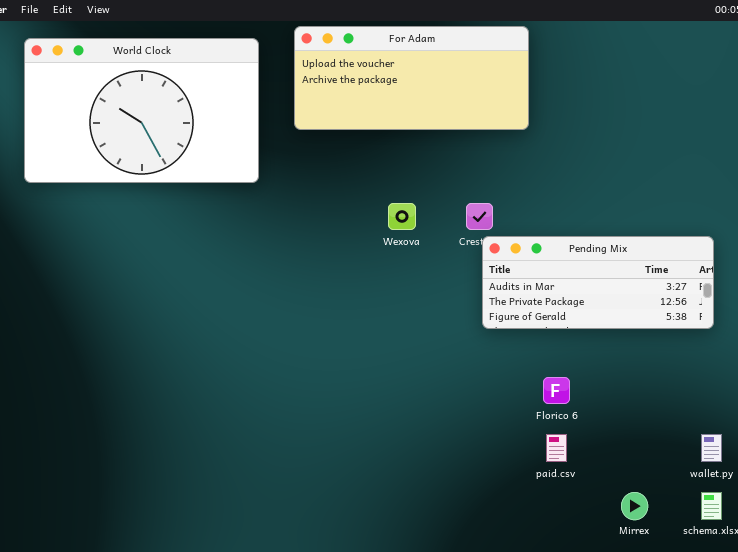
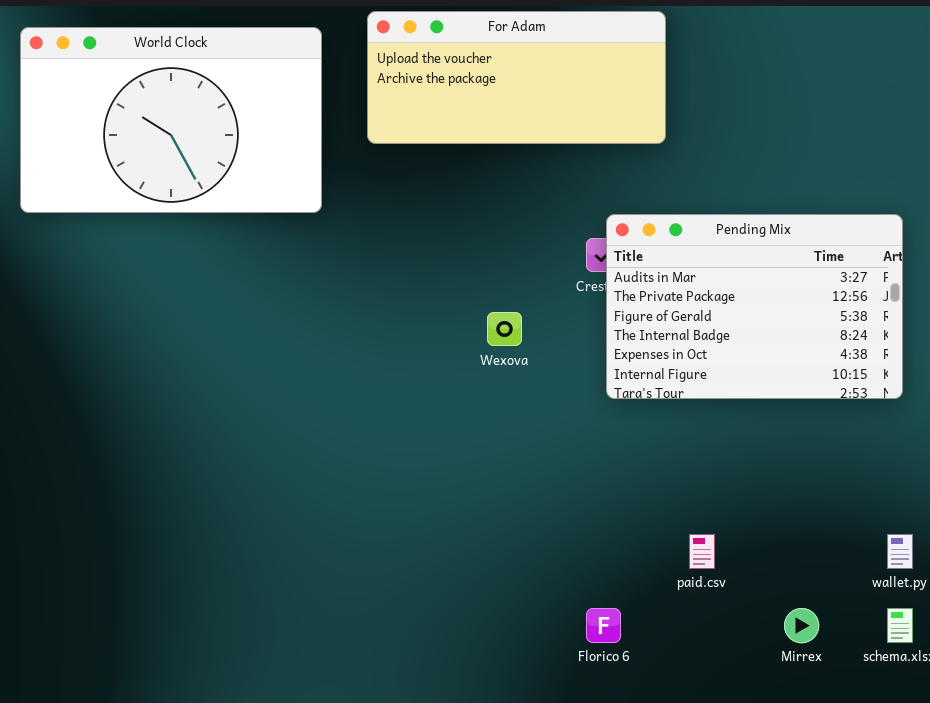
Wexova: [388,203,416,230] -> [487,312,522,346], moved
Pending Mix: [482,236,714,329] -> [606,214,903,399], resized
Florico 6: [543,377,570,404] -> [586,608,621,643], moved

